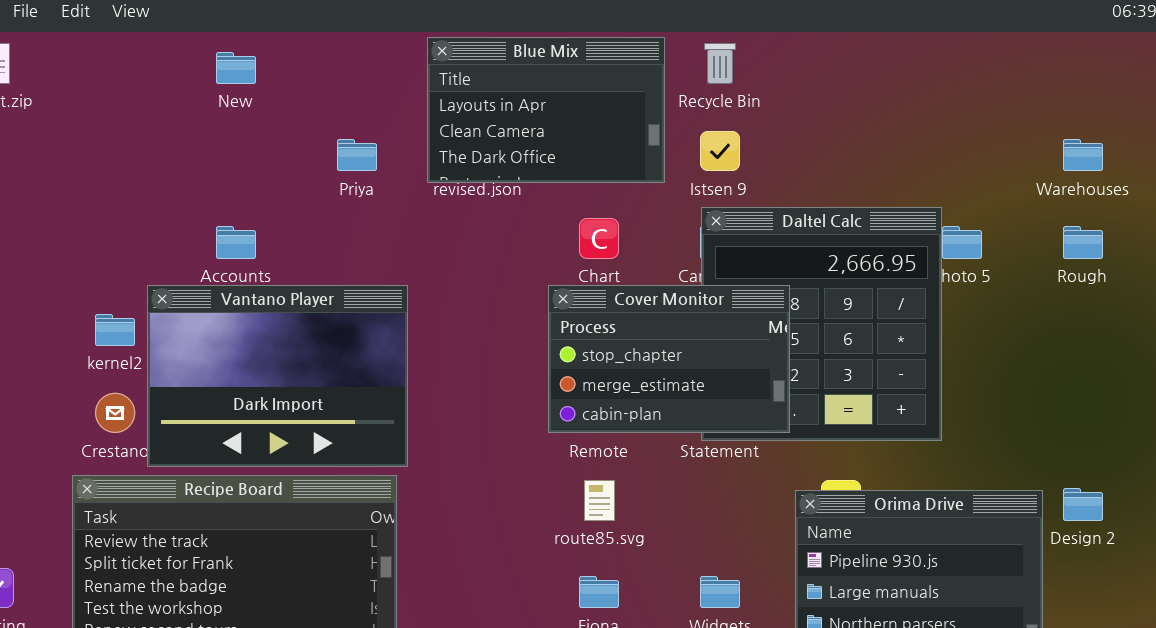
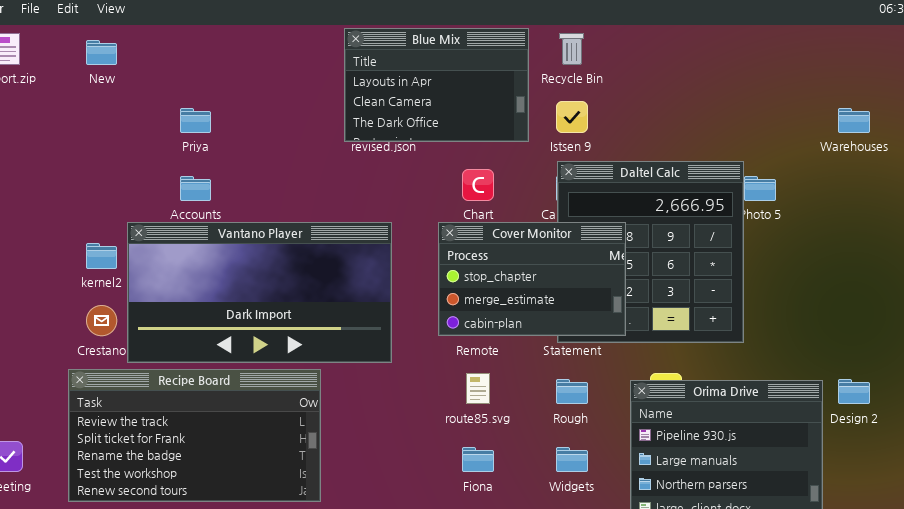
New: [216,52,256,84] -> [86,40,117,65], moved
Priya: [337,139,377,171] -> [180,108,211,133], moved
Rough: [1063,226,1103,259] -> [556,379,588,404], moved
Vantano Player: [147,285,408,467] -> [127,222,392,363], resized

